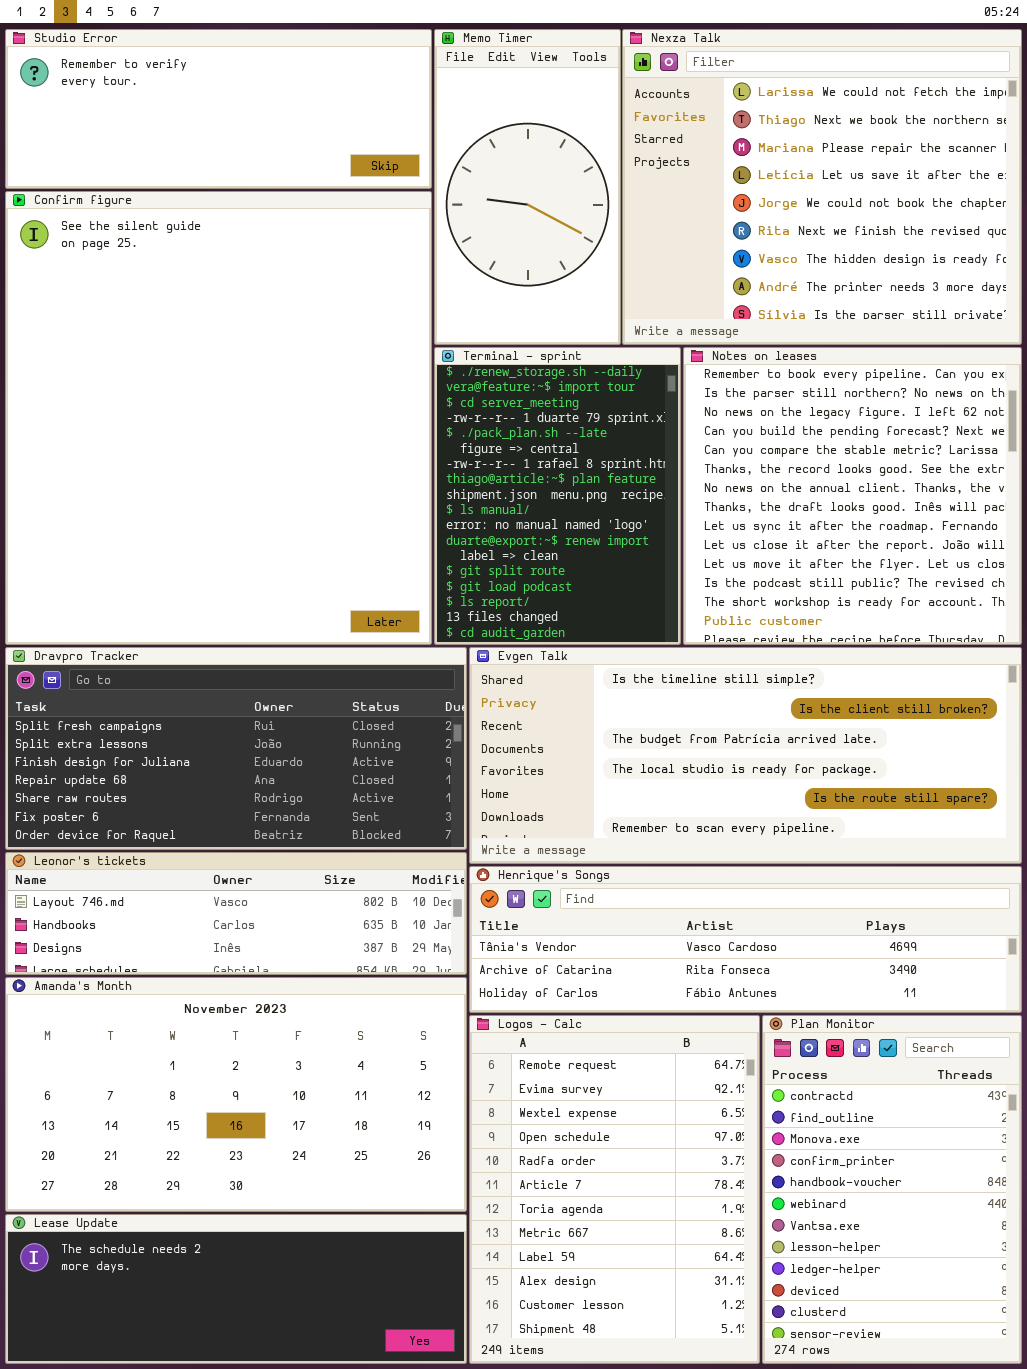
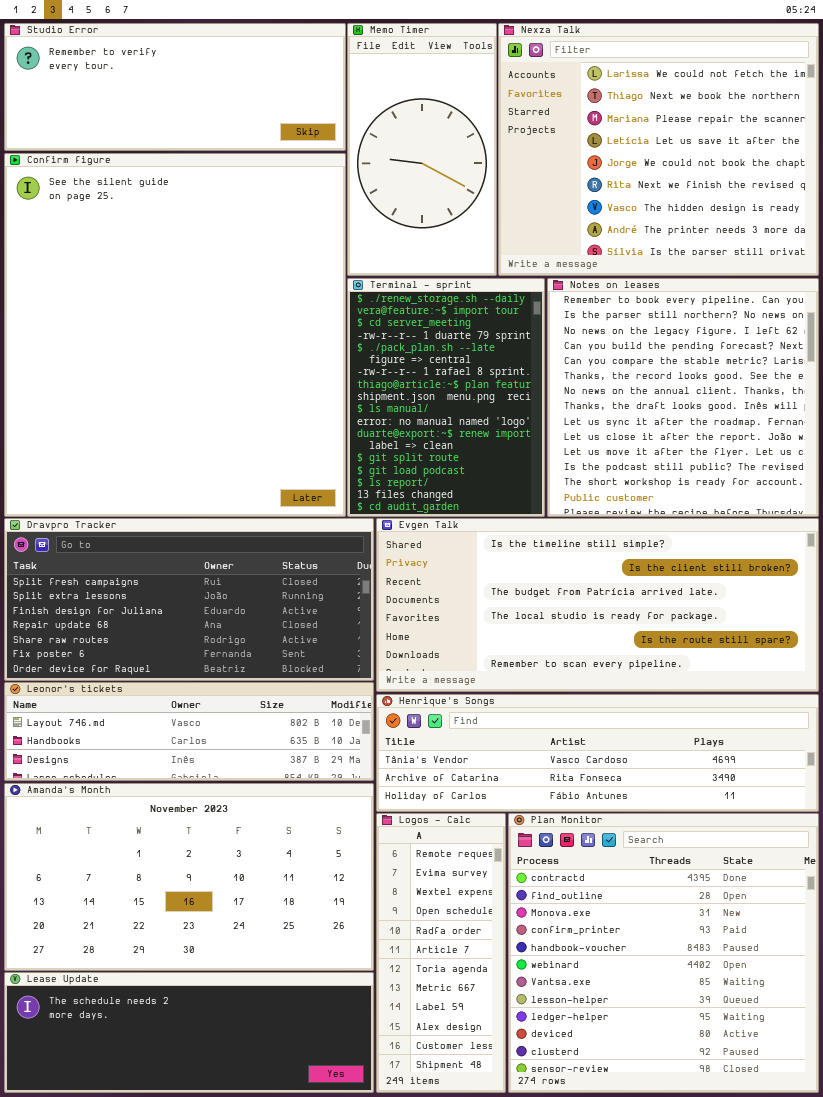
Logos - Calc: [469,1015,760,1364] -> [376,813,506,1093], resized
Plan Monitor: [762,1015,1022,1364] -> [508,813,819,1093], resized

